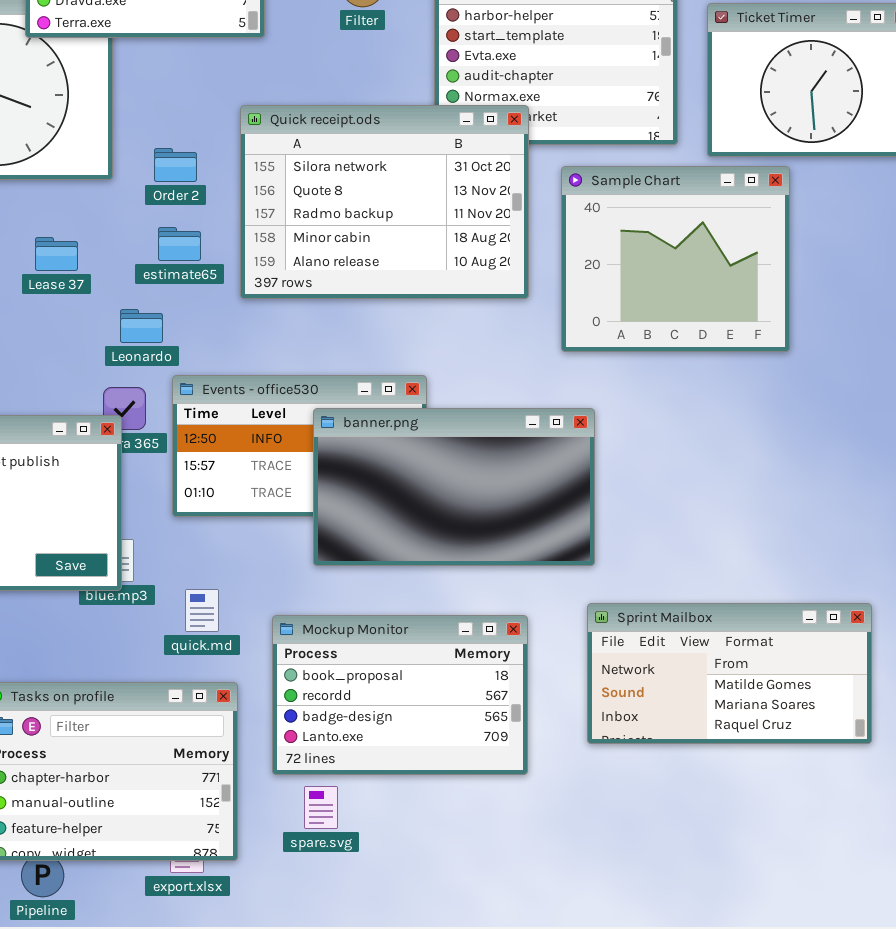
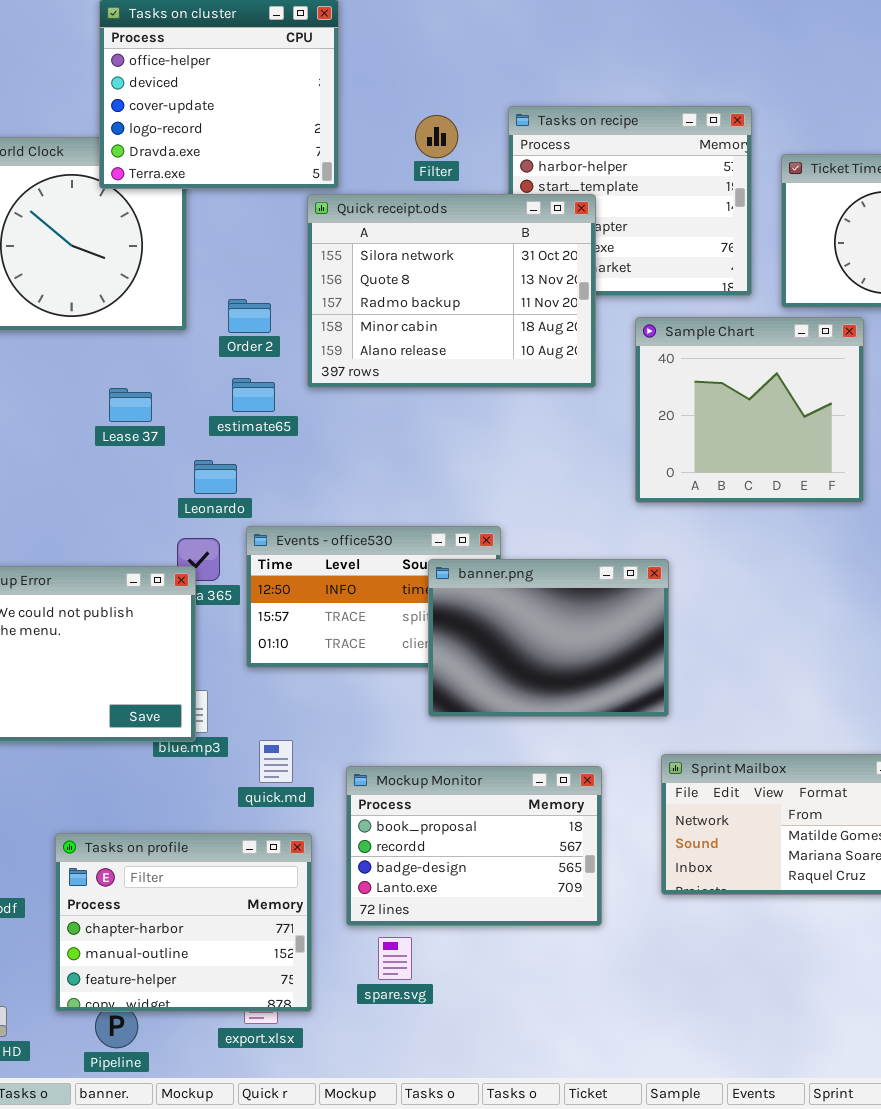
Quick receipt.ods: [240,105,529,299] -> [307,194,596,388], moved
banner.png: [313,408,595,566] -> [428,559,669,717], resized

